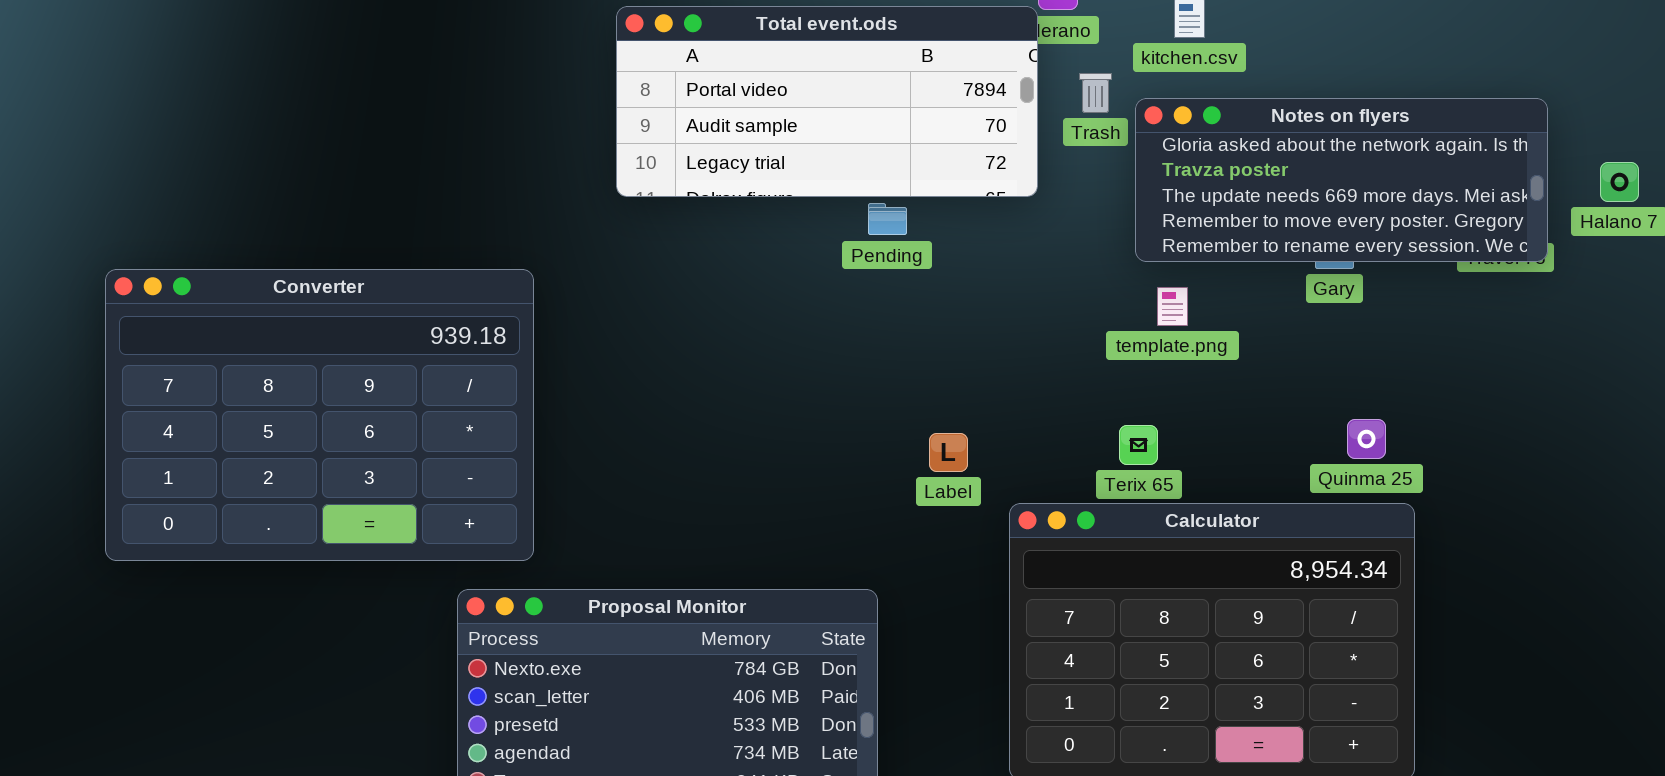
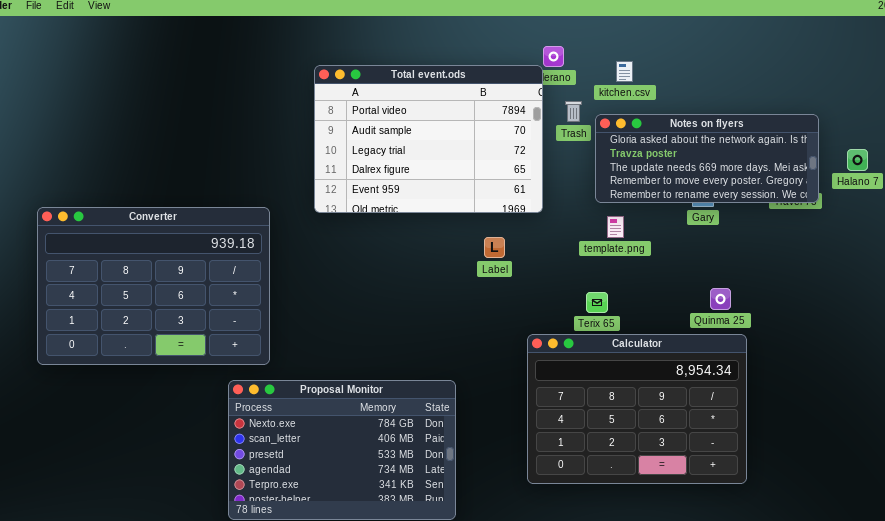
Total event.ods: [616,6,1038,197] -> [314,65,543,213], resized
Label: [929,433,968,472] -> [484,237,505,258], moved

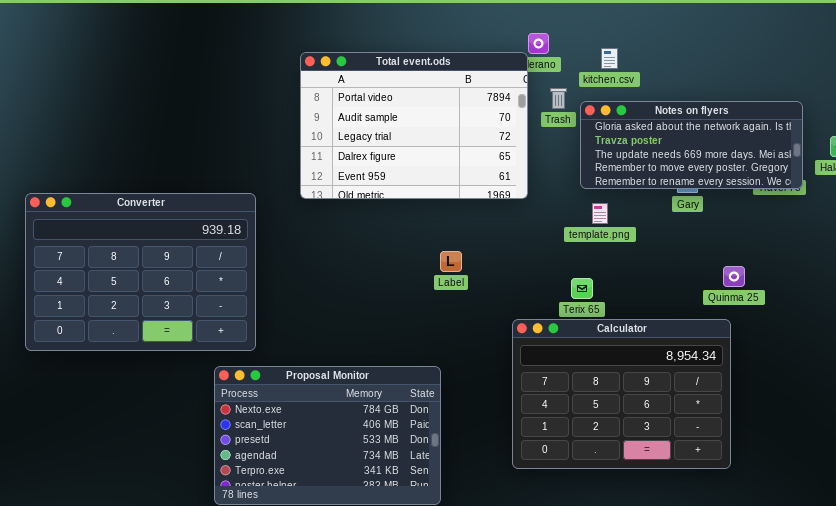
Label: [484,237,505,258] -> [440,251,462,272], moved
Quinma 25: [710,288,731,310] -> [723,266,745,287], moved

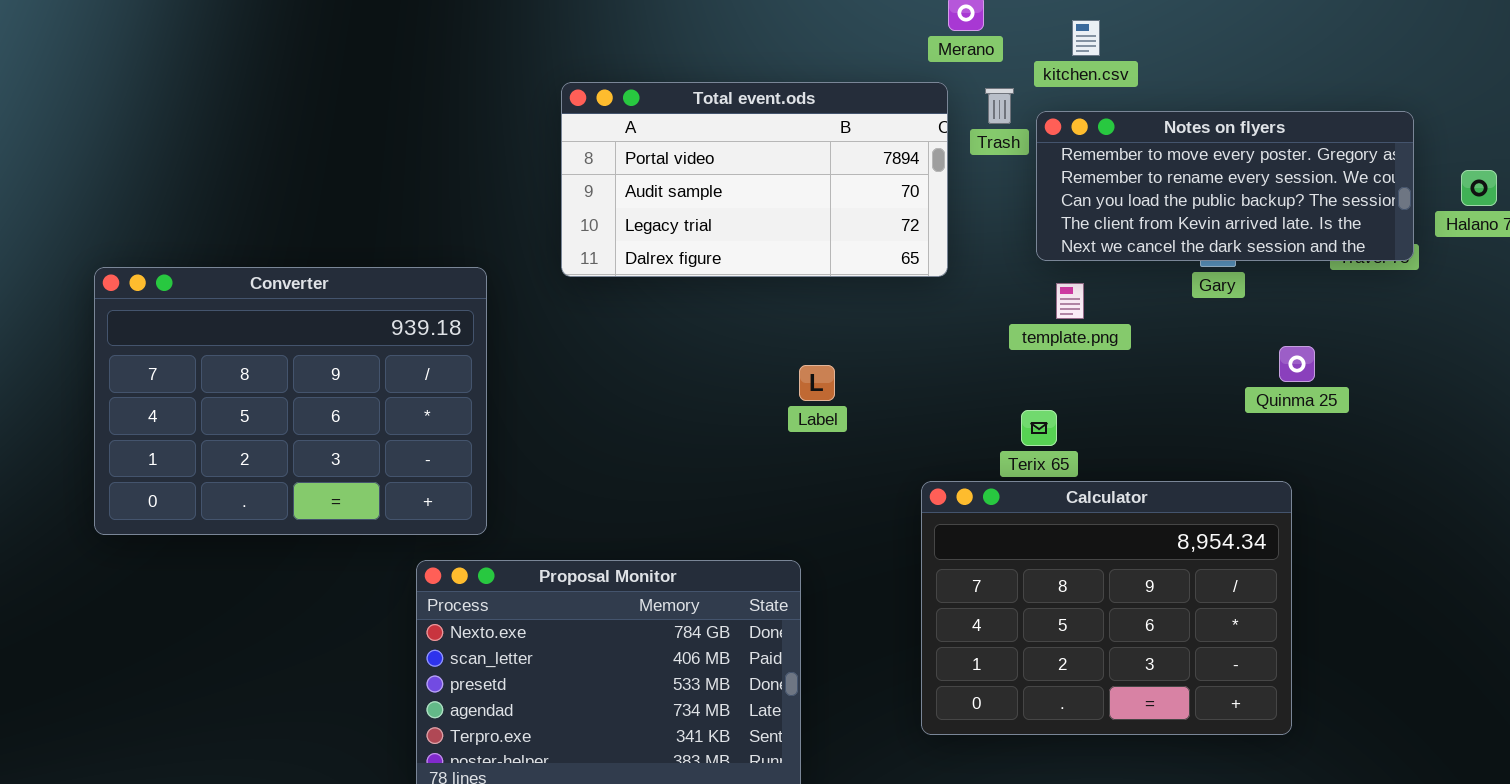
Total event.ods: [300,52,528,199] -> [561,82,948,277], resized
Notes on flyers: [580,101,803,189] -> [1036,111,1414,261], scrolled down 3 rows
Quinma 25: [723,266,745,287] -> [1279,346,1315,382], moved

